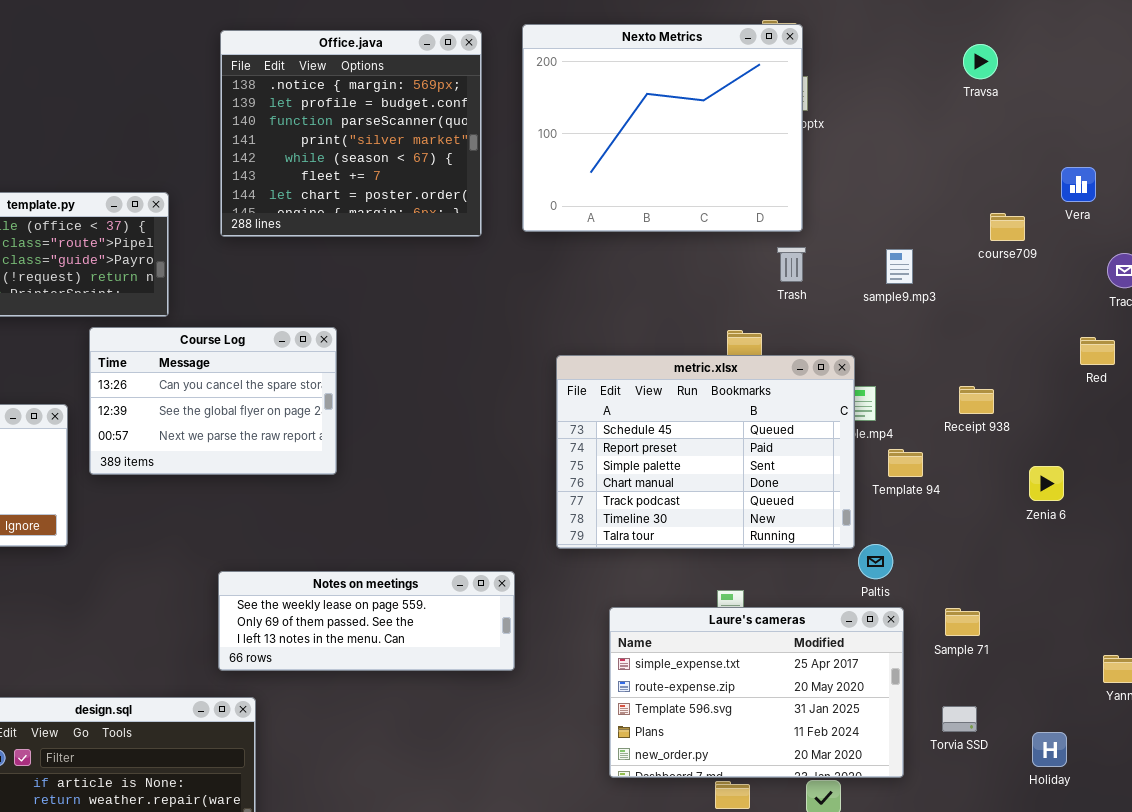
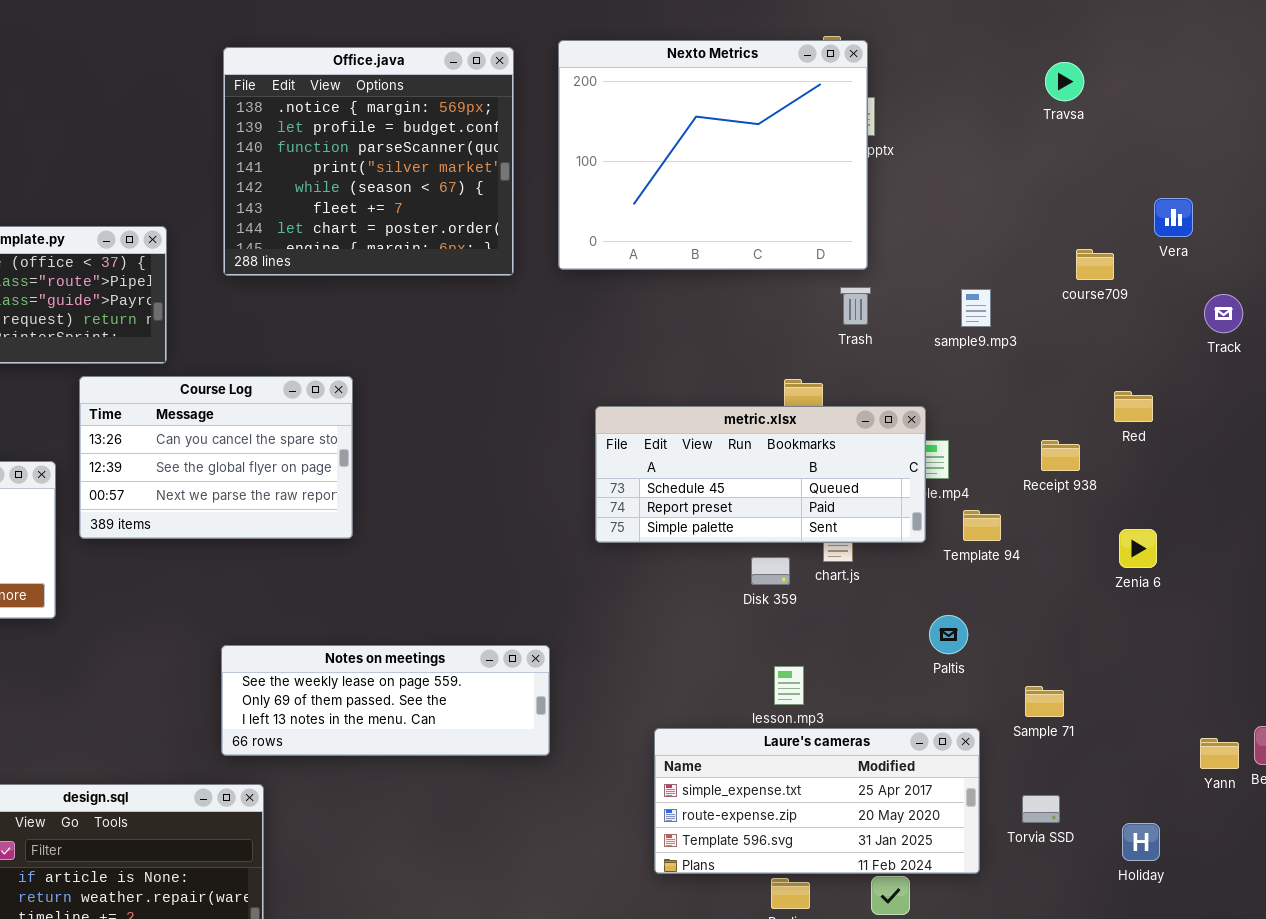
Red: [1080,337,1115,365] -> [1114,391,1153,422], moved
metric.xlsx: [556,355,855,549] -> [595,406,926,543], resized
Laure's cameras: [609,607,904,778] -> [654,728,980,874], resized

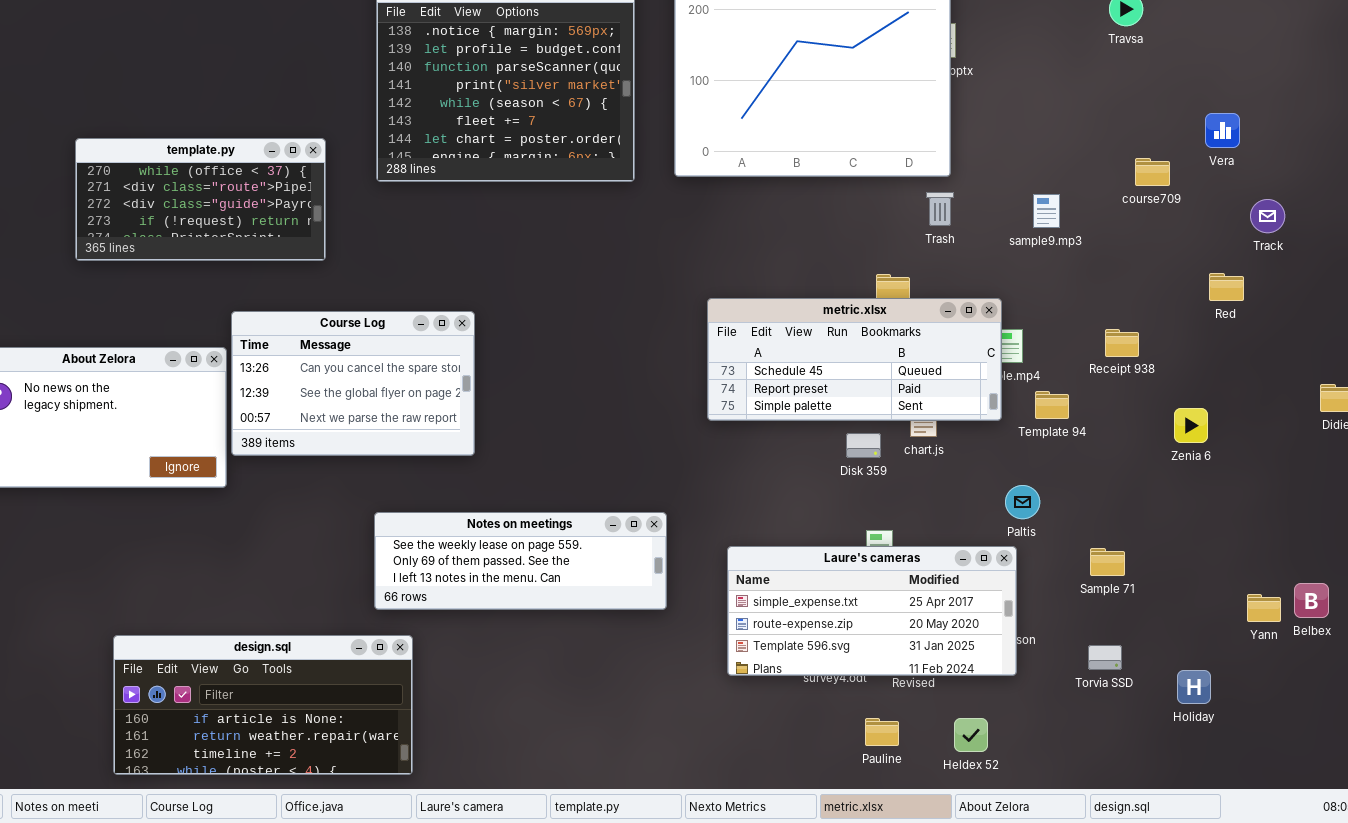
Course Log: [79,376,353,539] -> [231,311,475,456], moved
Red: [1114,391,1153,422] -> [1209,273,1244,301], moved
Laure's cameras: [654,728,980,874] -> [727,546,1017,676], moved

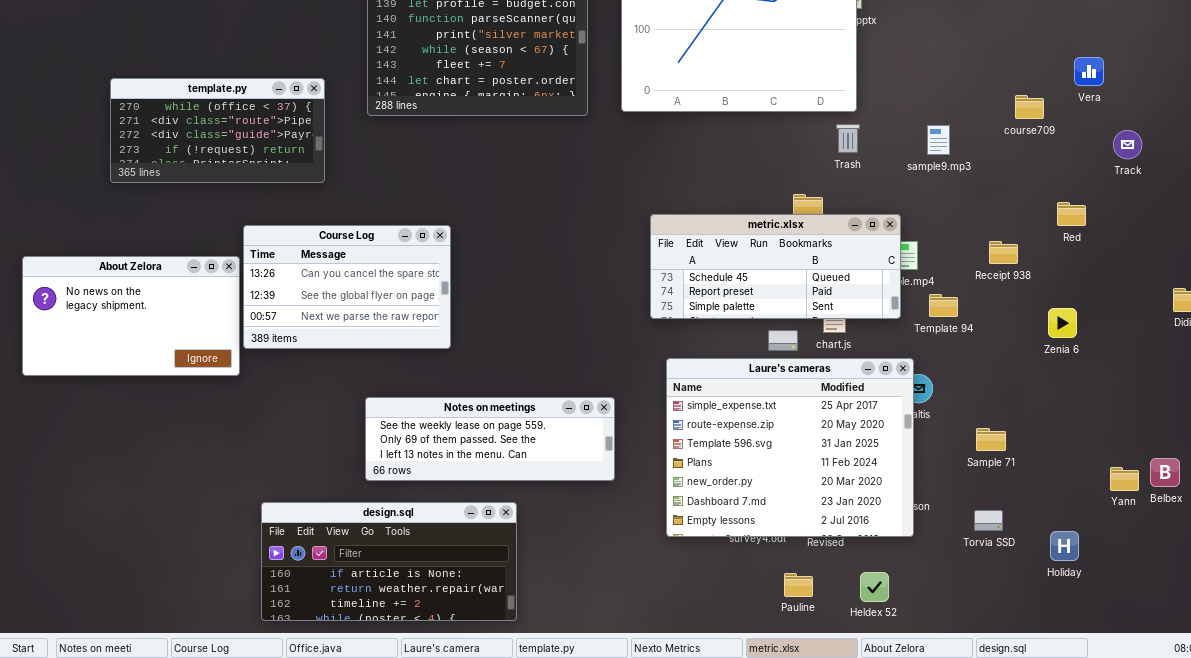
Red: [1209,273,1244,301] -> [1057,202,1086,226], moved
Laure's cameras: [727,546,1017,676] -> [666,358,914,537], resized
design.sql: [113,635,413,775] -> [261,502,517,621], moved

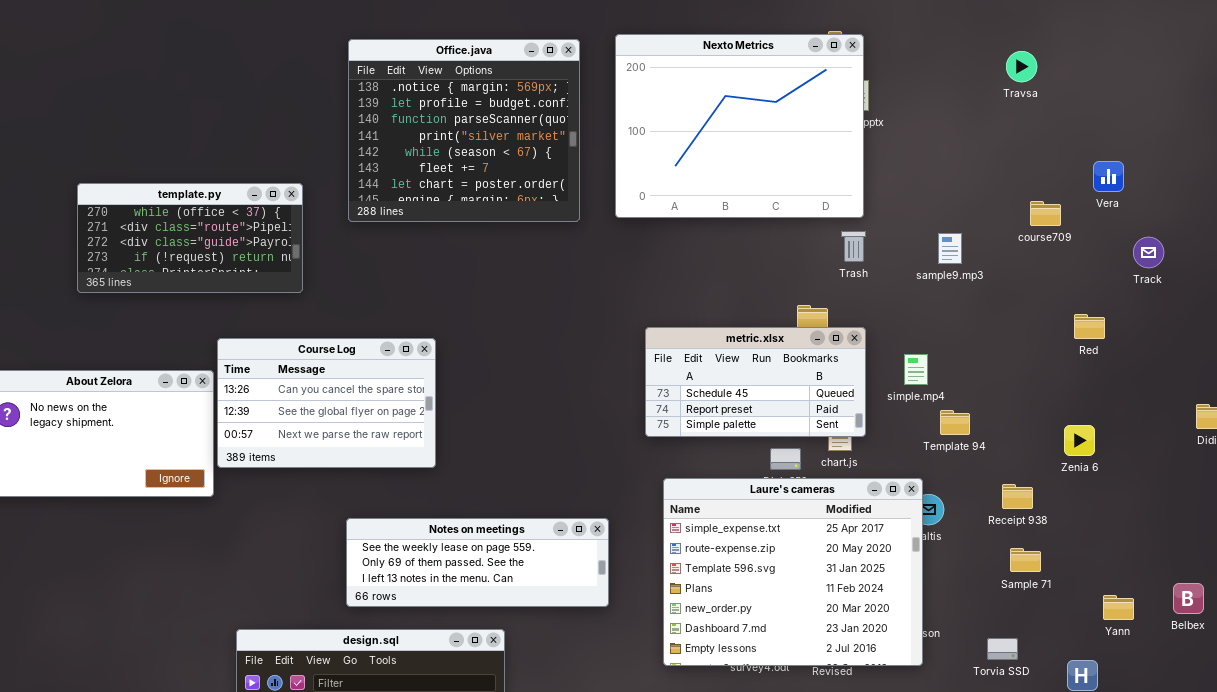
metric.xlsx: [650,214,901,319] -> [645,327,866,437], resized
Receipt 938: [989,241,1018,264] -> [1002,484,1033,509], moved
Sample 71: [976,428,1006,451] -> [1010,548,1041,572], moved
Yann: [1110,467,1139,491] -> [1103,595,1134,620], moved

